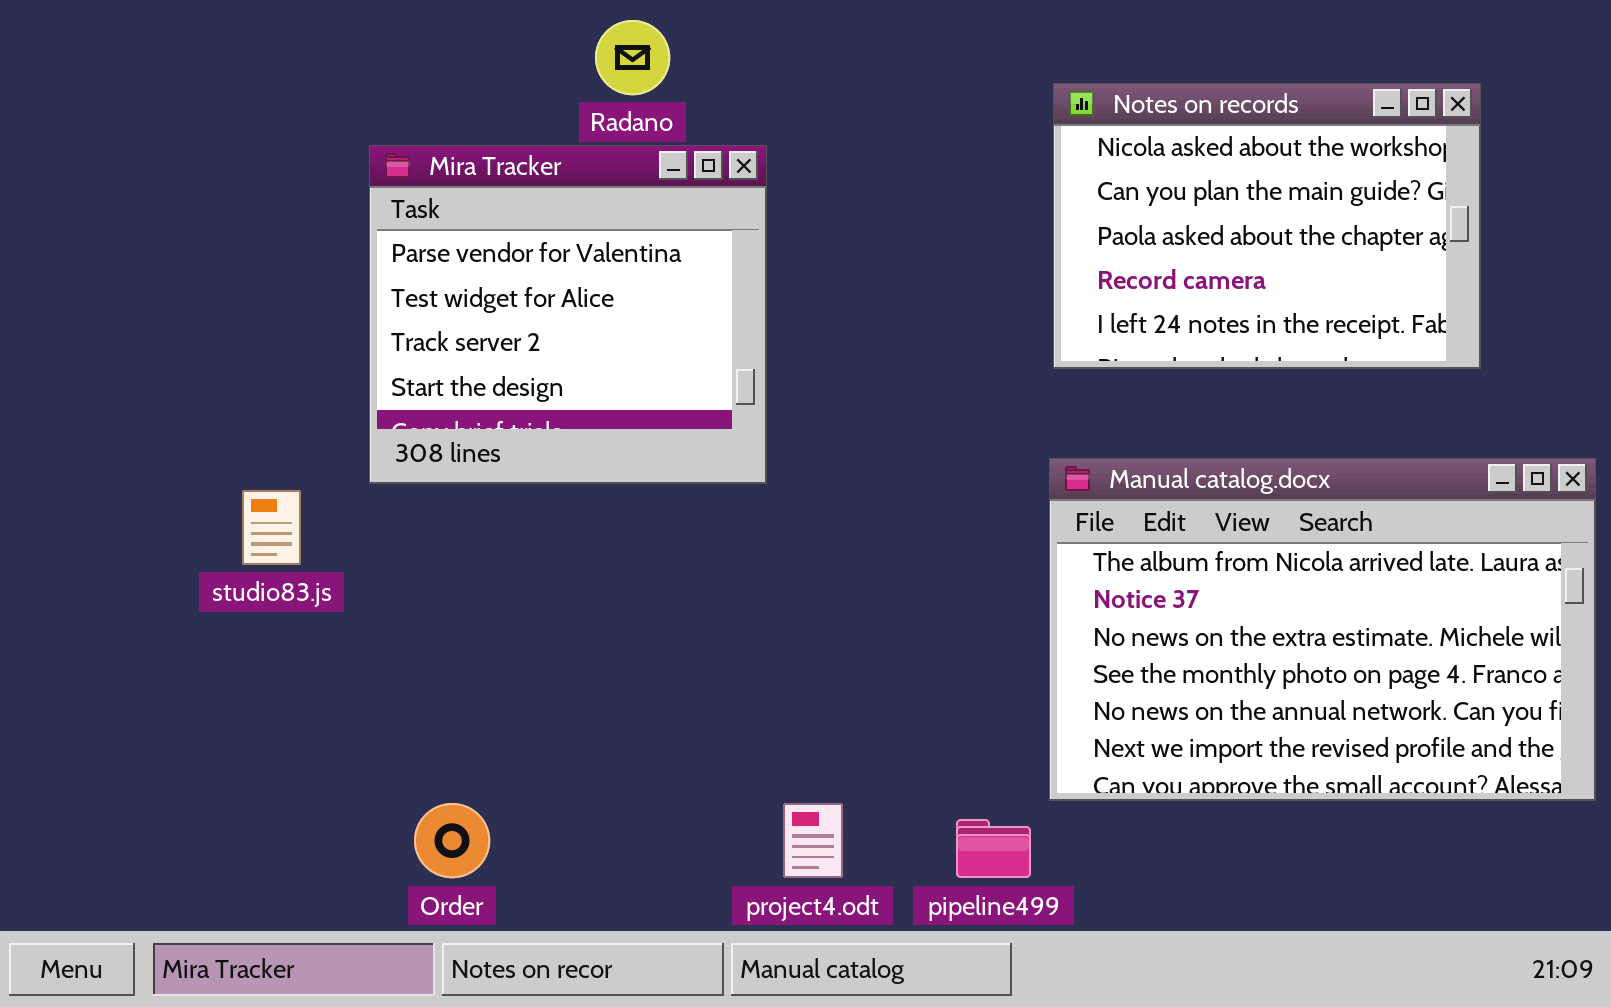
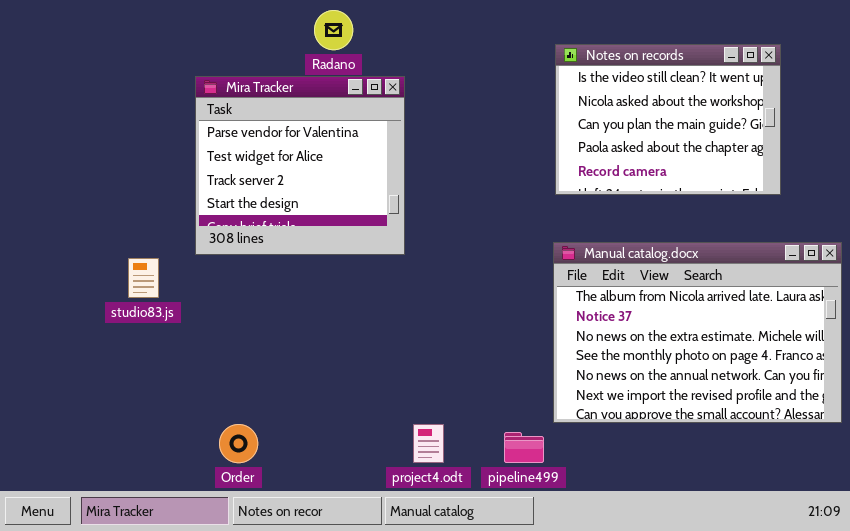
Notes on records: [1053,83,1481,369] -> [555,44,781,195], scrolled up 1 row

